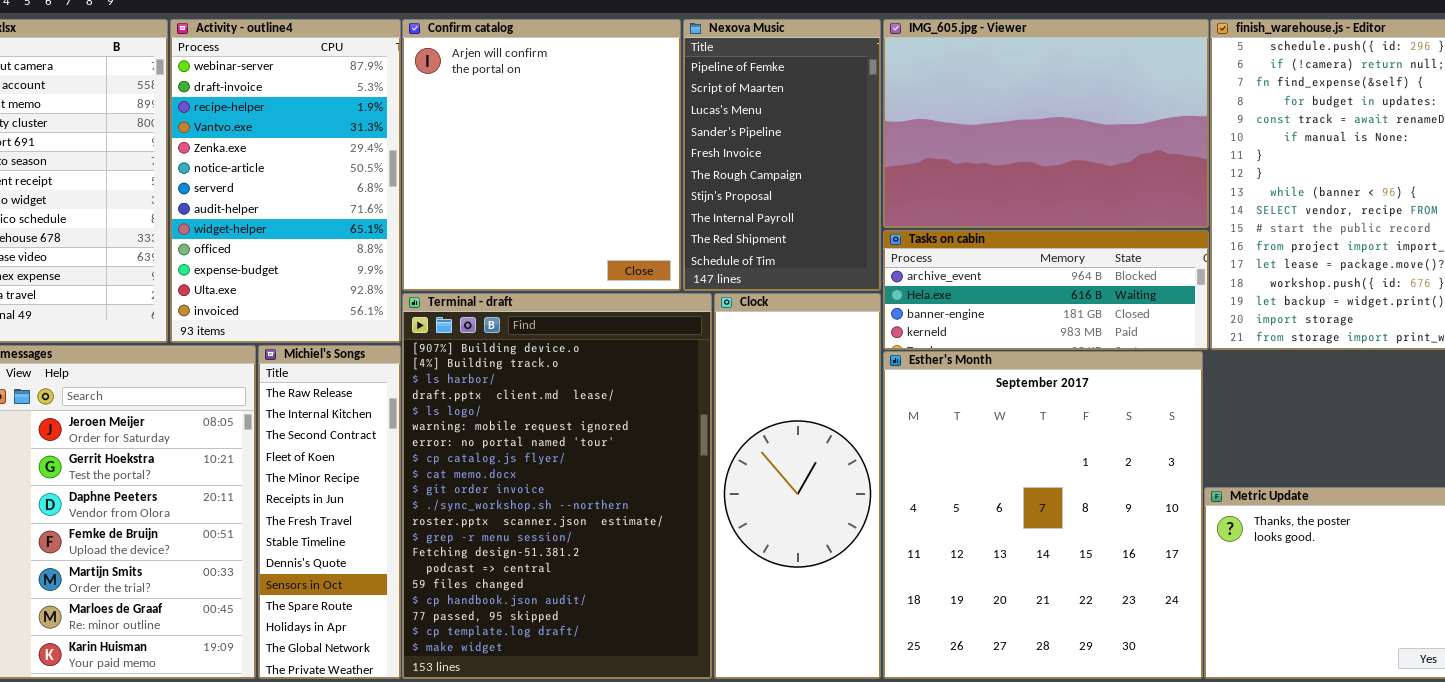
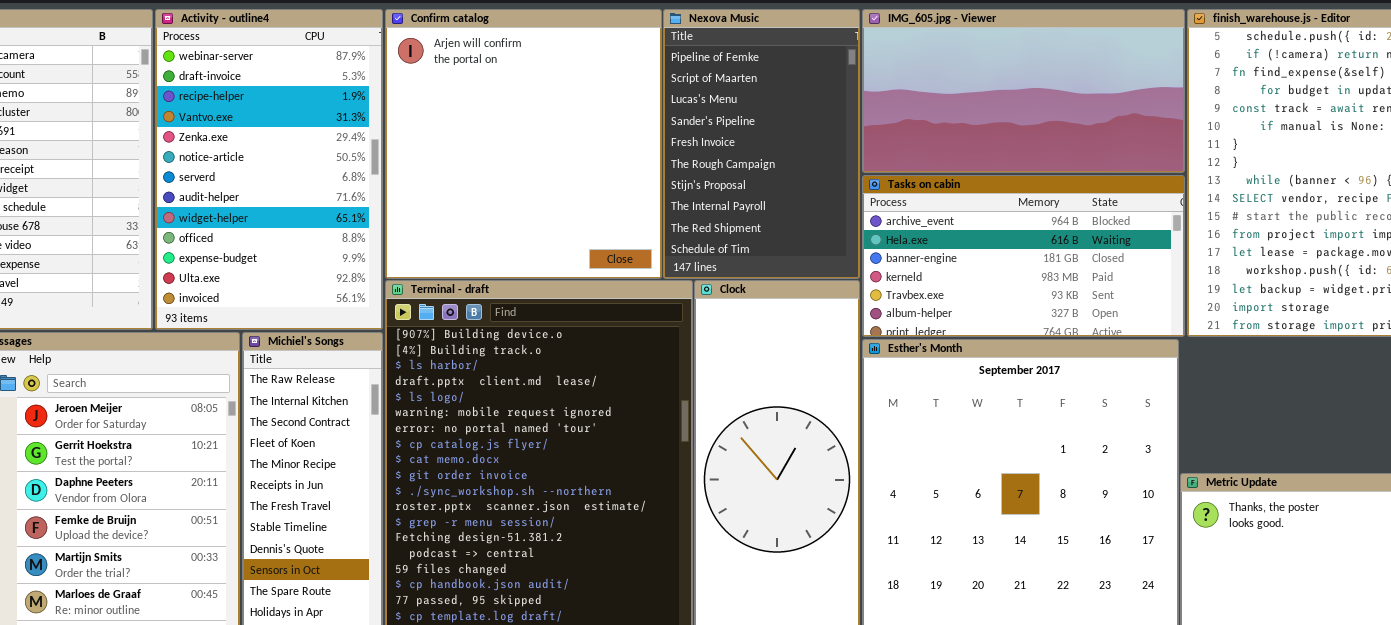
IMG_605.jpg - Viewer: [883,19,1209,228] -> [862,9,1185,173], resized
Tasks on cabin: [883,230,1209,350] -> [862,175,1185,337], resized

